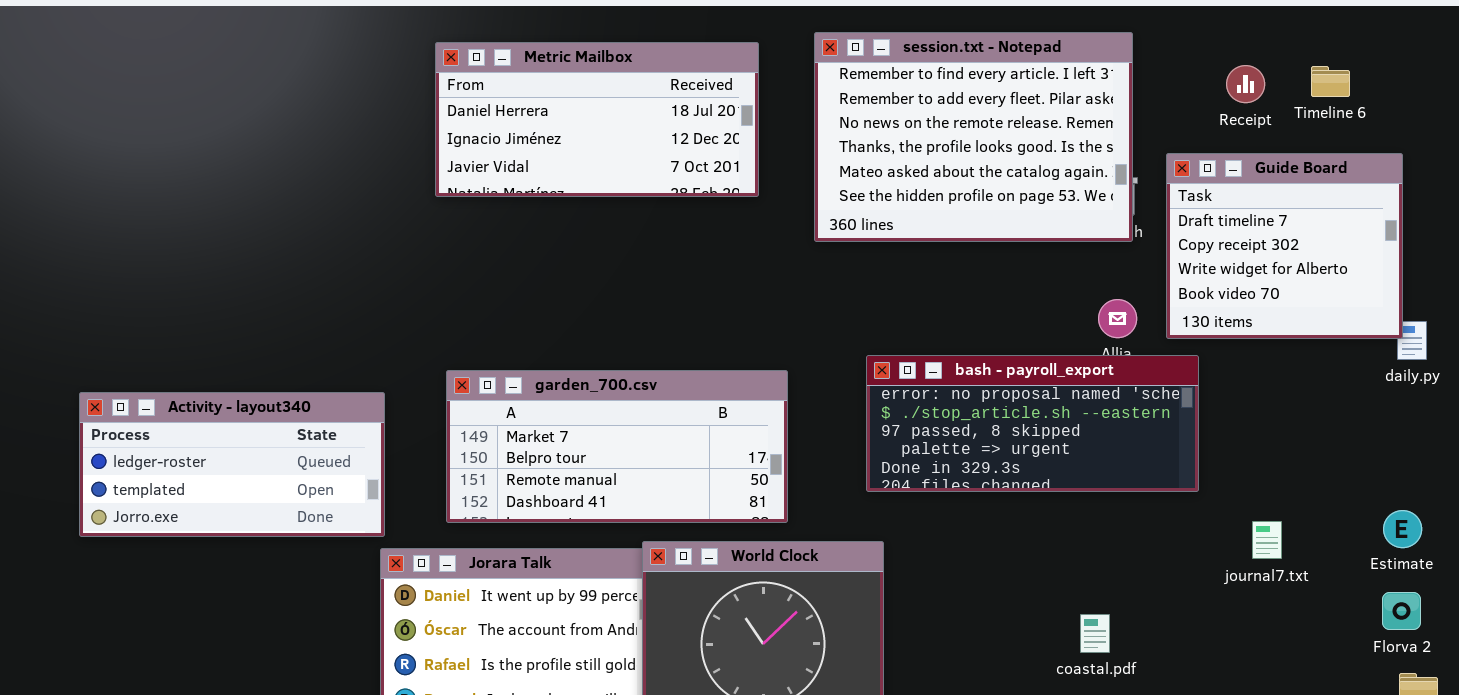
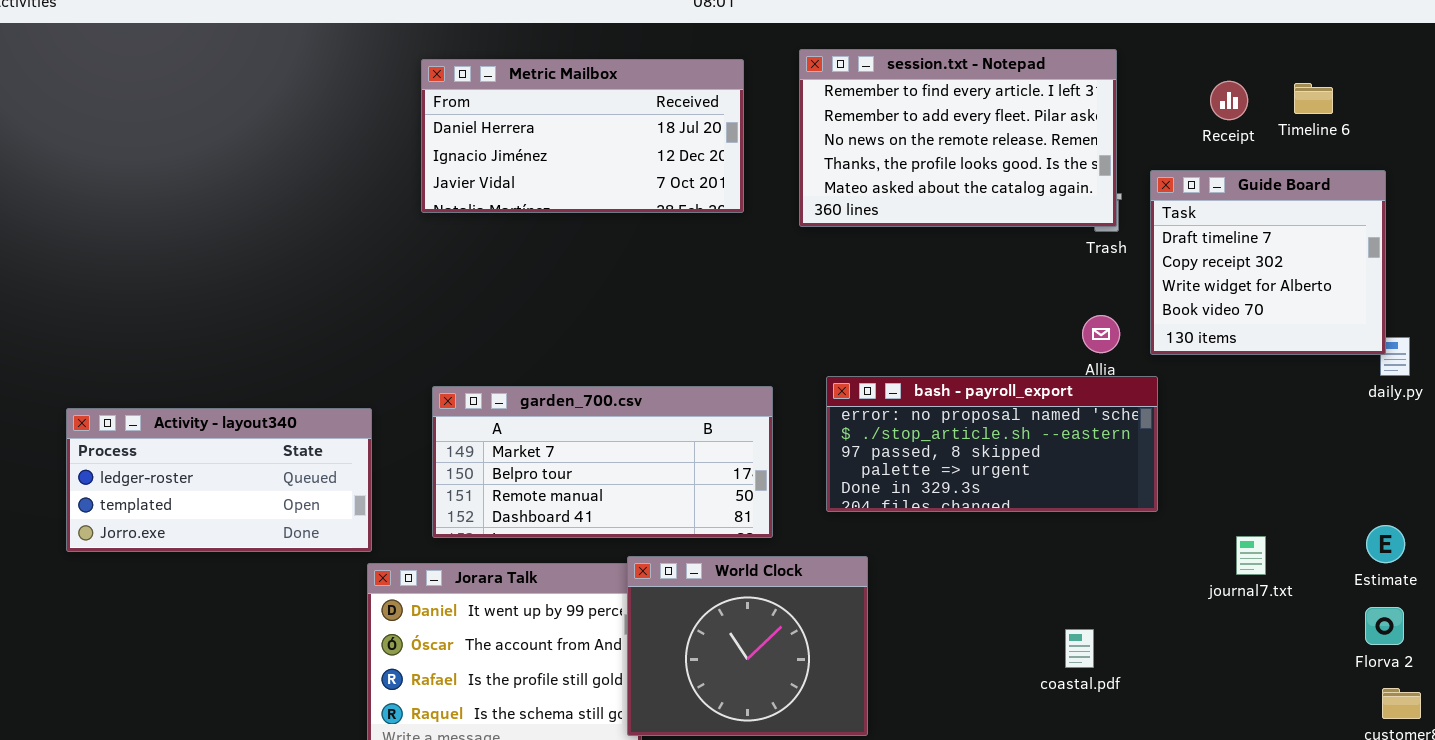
session.txt - Notepad: [814,32,1133,242] -> [799,49,1117,227], resized
bash - payroll_export: [866,355,1199,492] -> [826,376,1158,512], moved

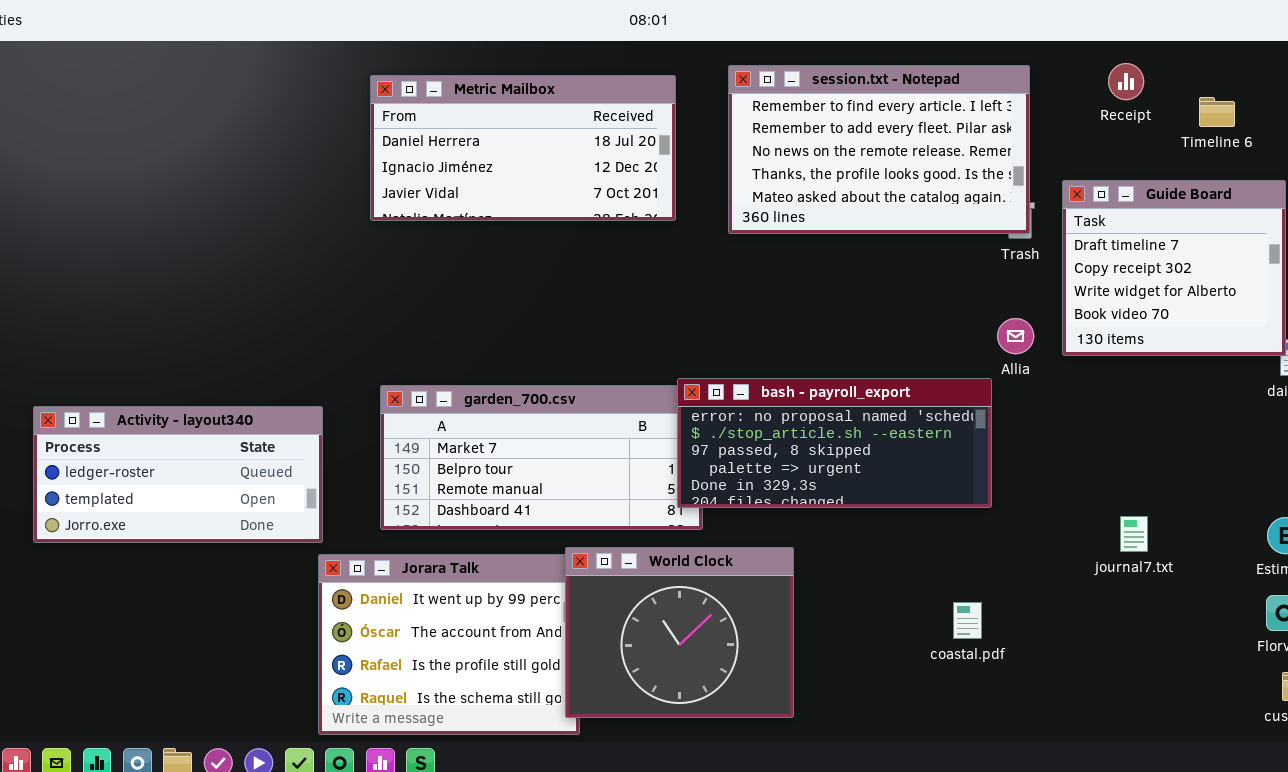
Receipt: [1210,81,1248,120] -> [1108,63,1144,100], moved
bash - payroll_export: [826,376,1158,512] -> [677,378,992,508], moved
journal7.txt: [1236,536,1266,575] -> [1120,516,1148,552], moved
coastal.pdf: [1065,629,1094,668] -> [953,602,982,639], moved

